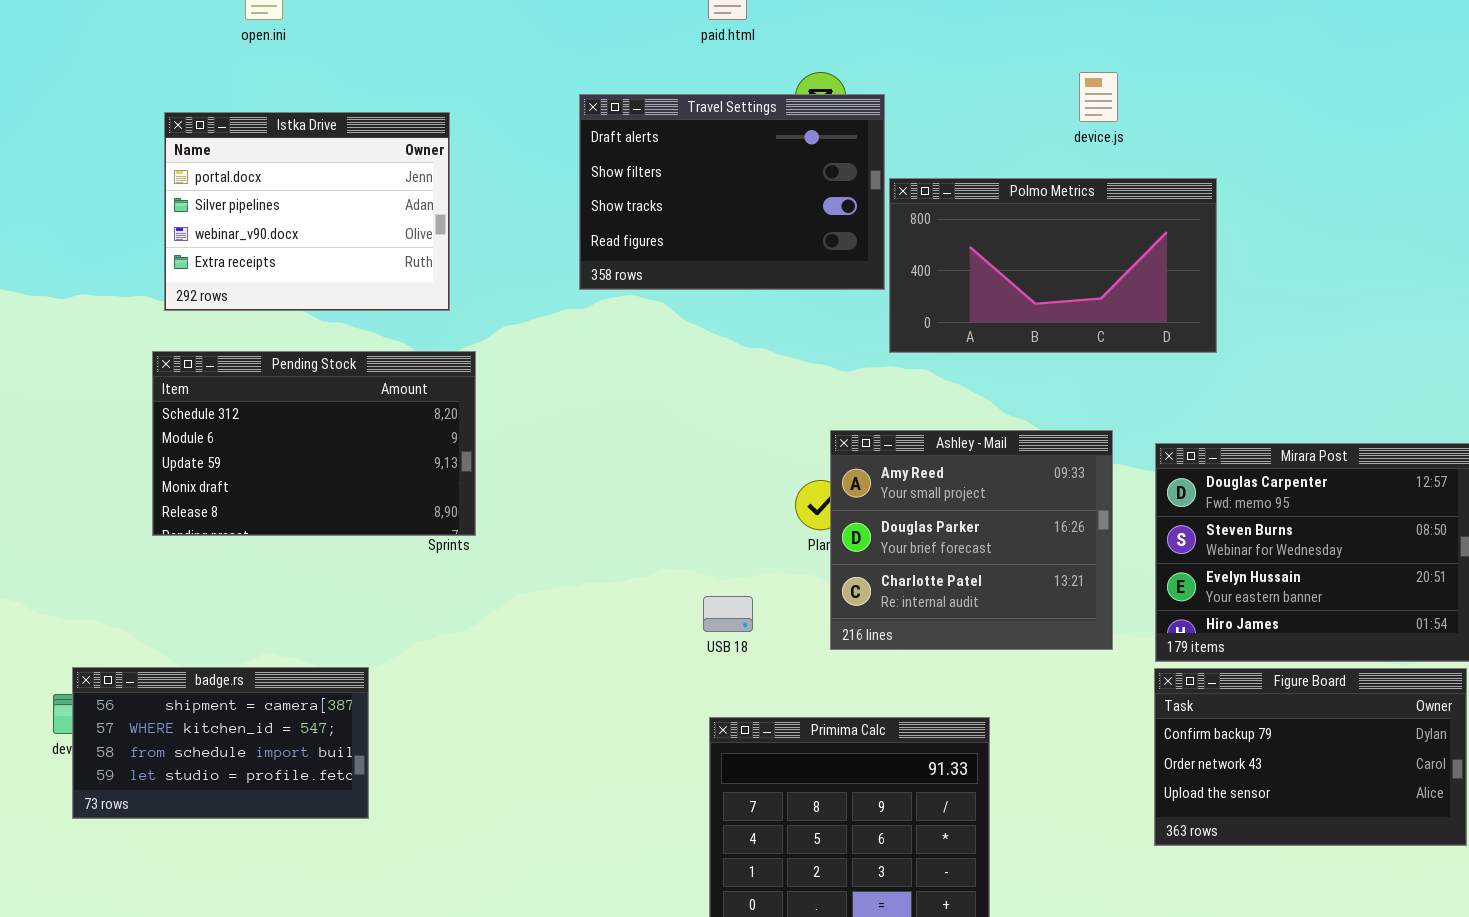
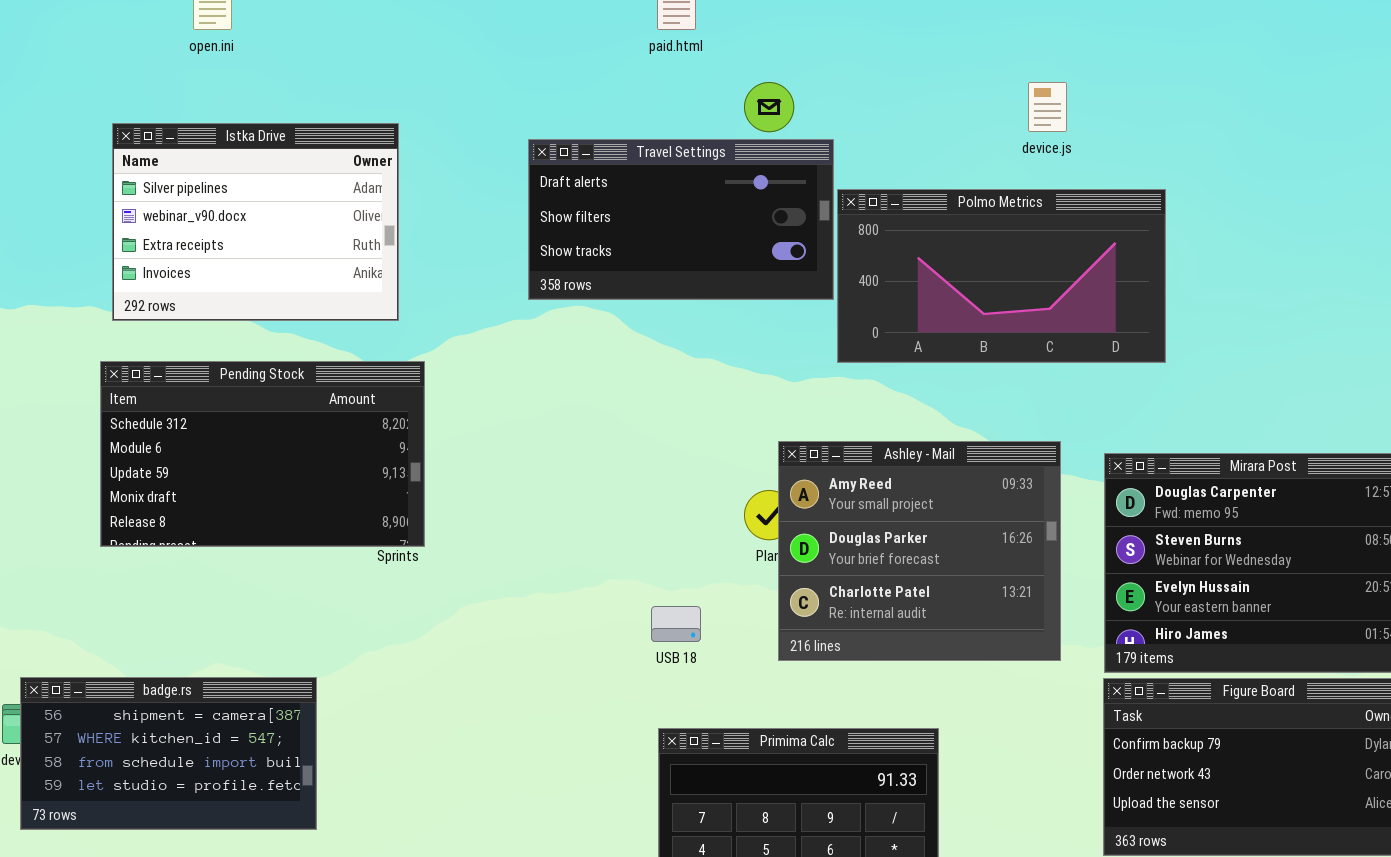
Travel Settings: [579,94,885,290] -> [528,139,834,300], resized
Istka Drive: [164,112,450,311] -> [112,123,399,321], scrolled down 1 row

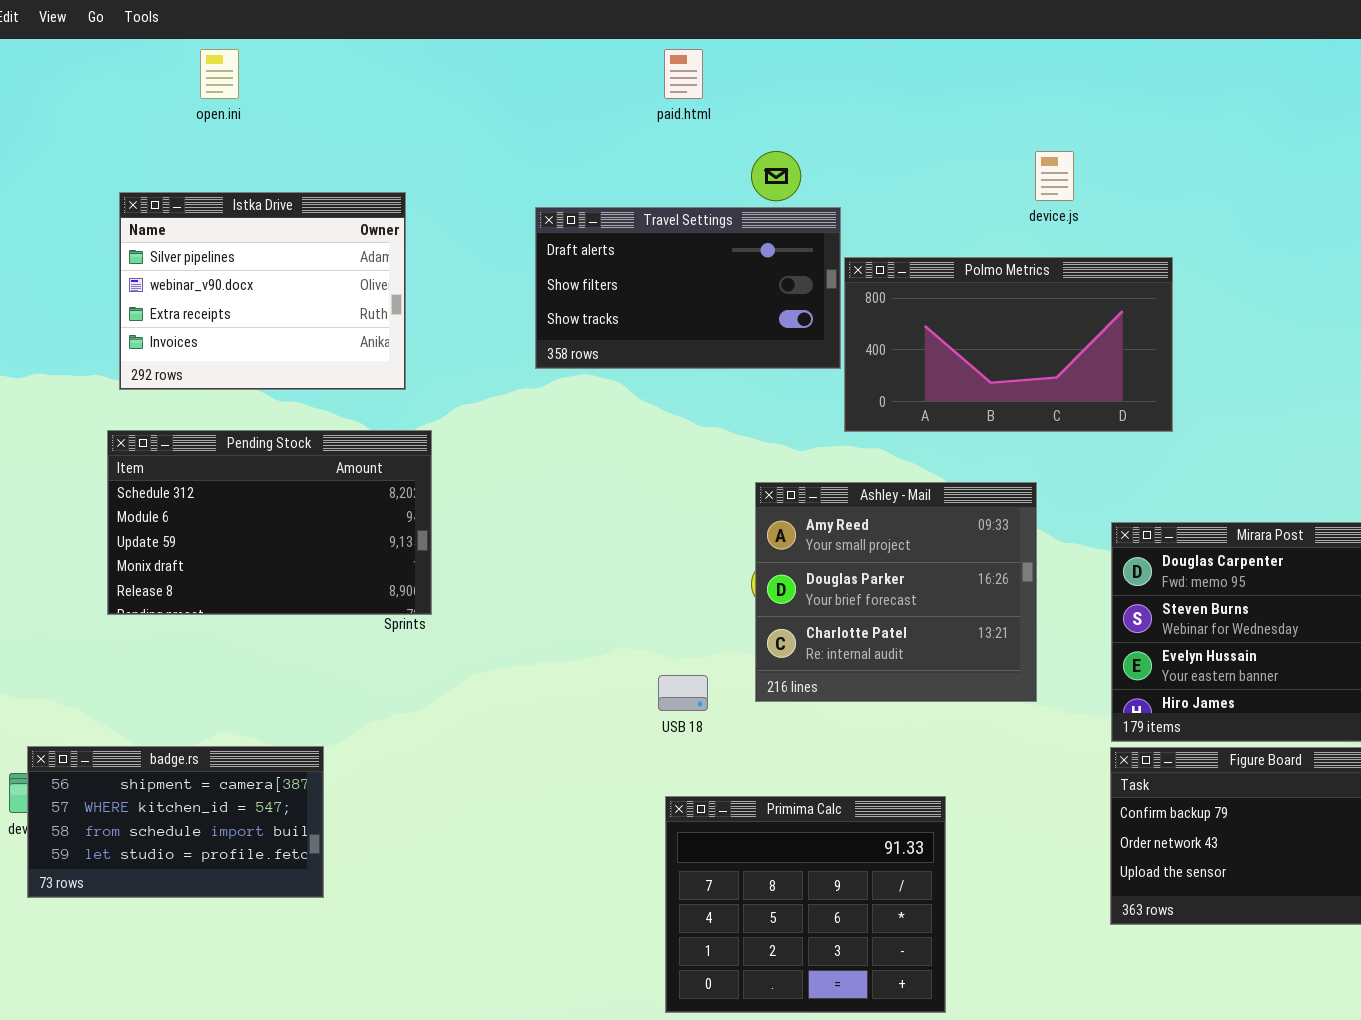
Ashley - Mail: [778,441,1061,661] -> [755,482,1037,702], moved

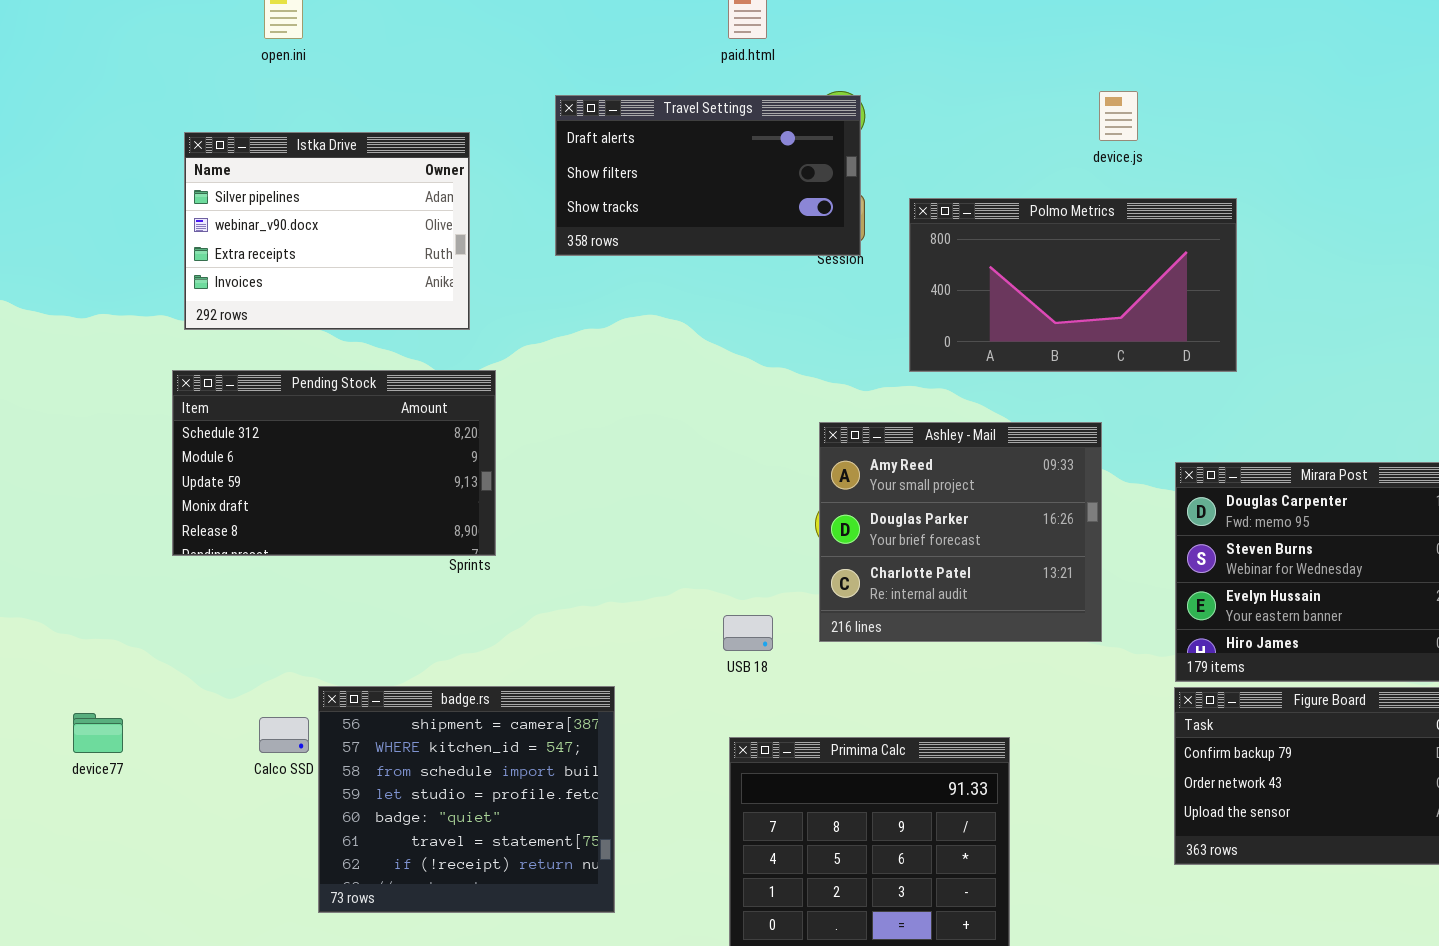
Travel Settings: [535,207,841,369] -> [555,95,861,256], moved
badge.rs: [27,746,324,898] -> [318,686,615,913], moved, resized

